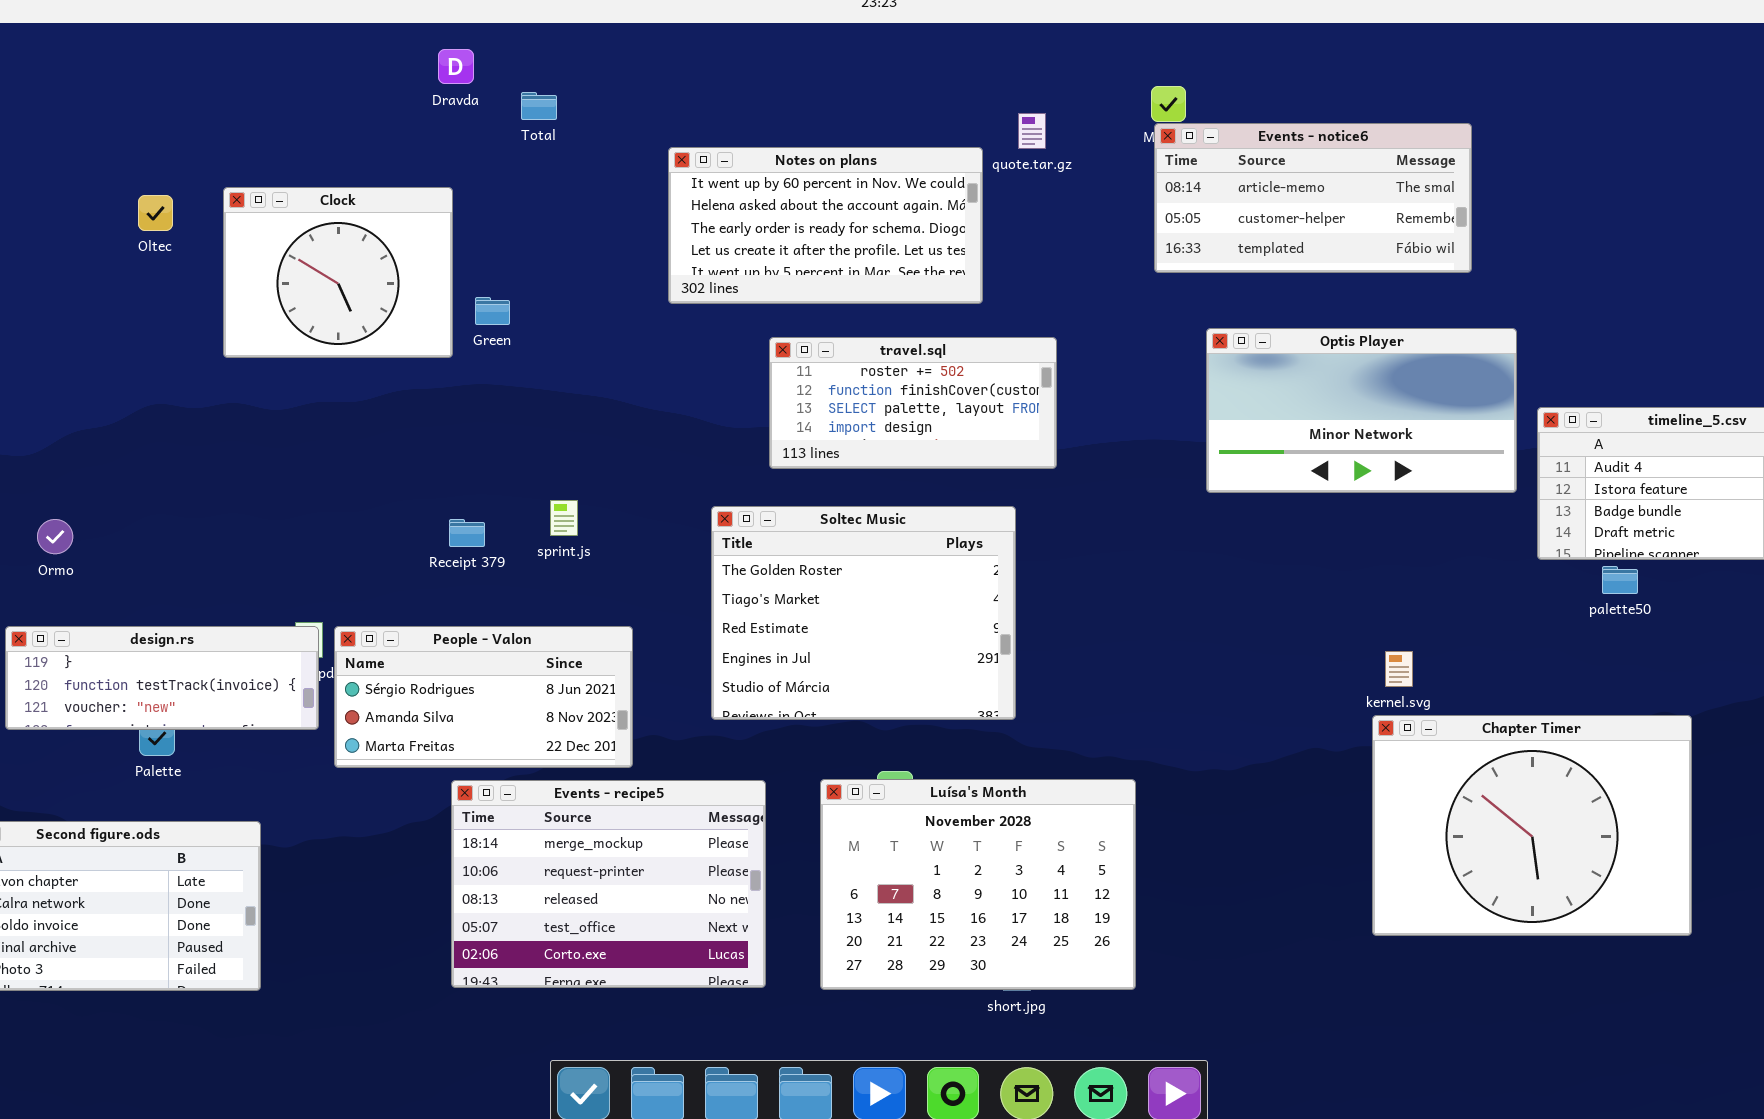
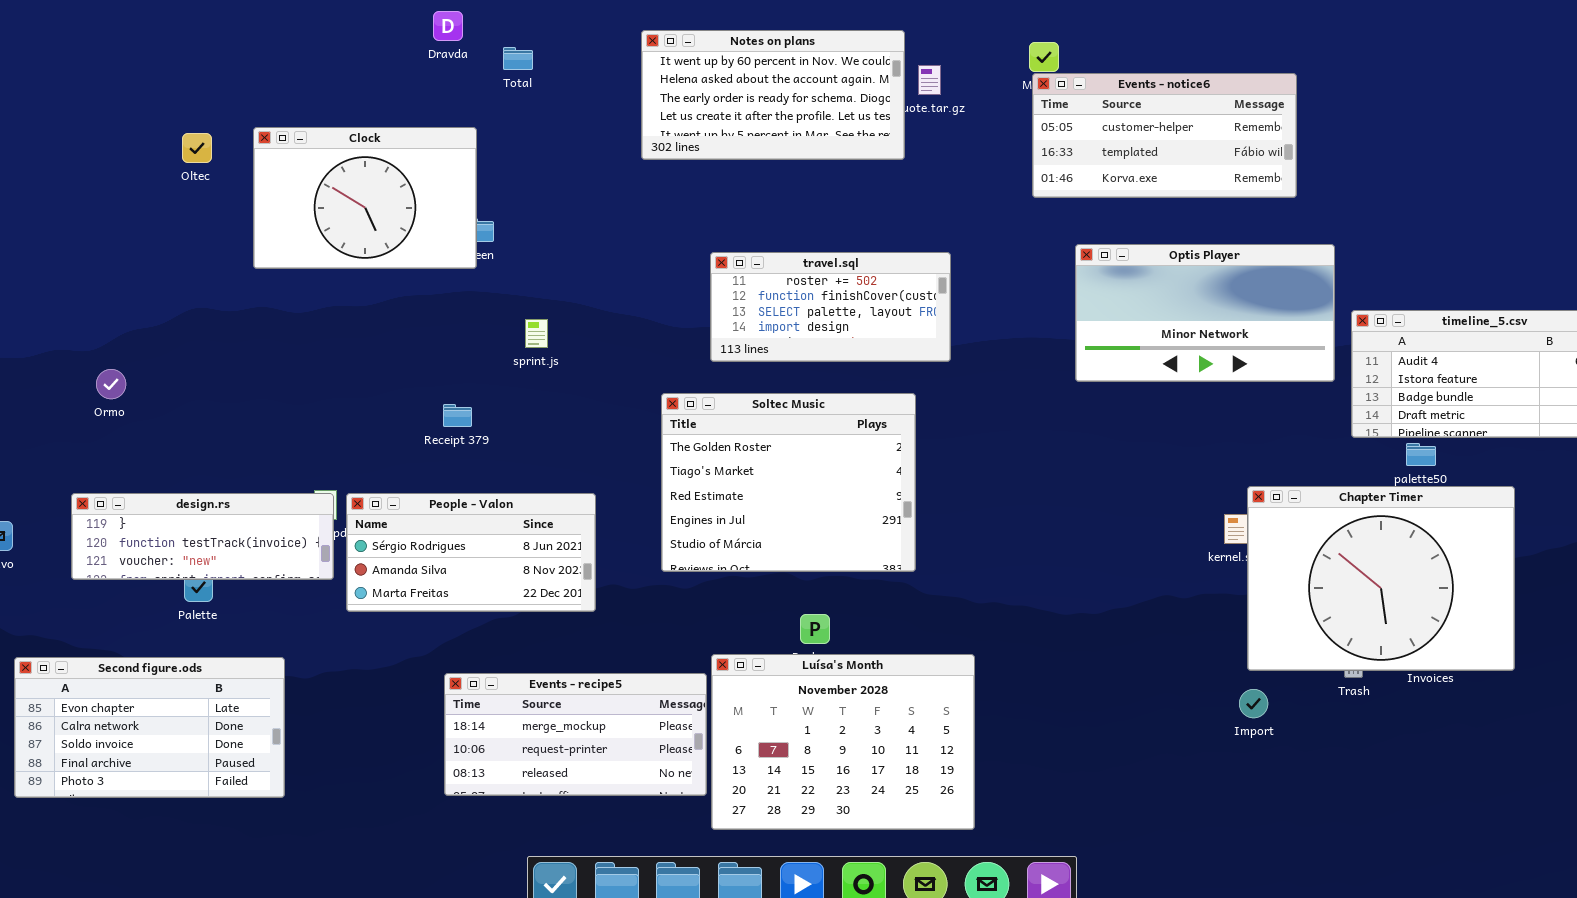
Events - notice6: [1154,123,1472,273] -> [1032,73,1297,198], scrolled down 1 row
Notes on plans: [668,147,983,304] -> [641,30,905,160], moved
Clock: [223,187,453,358] -> [253,127,477,269], resized
sprint.js: [550,500,578,536] -> [525,319,548,348], moved
Ormo: [37,519,73,554] -> [96,369,126,399], moved
Chapter Timer: [1372,715,1692,936] -> [1247,486,1515,671], moved
Luísa's Month: [820,779,1136,990] -> [711,654,975,830], moved
Events - recipe5: [451,780,766,988] -> [444,673,707,796], resized

